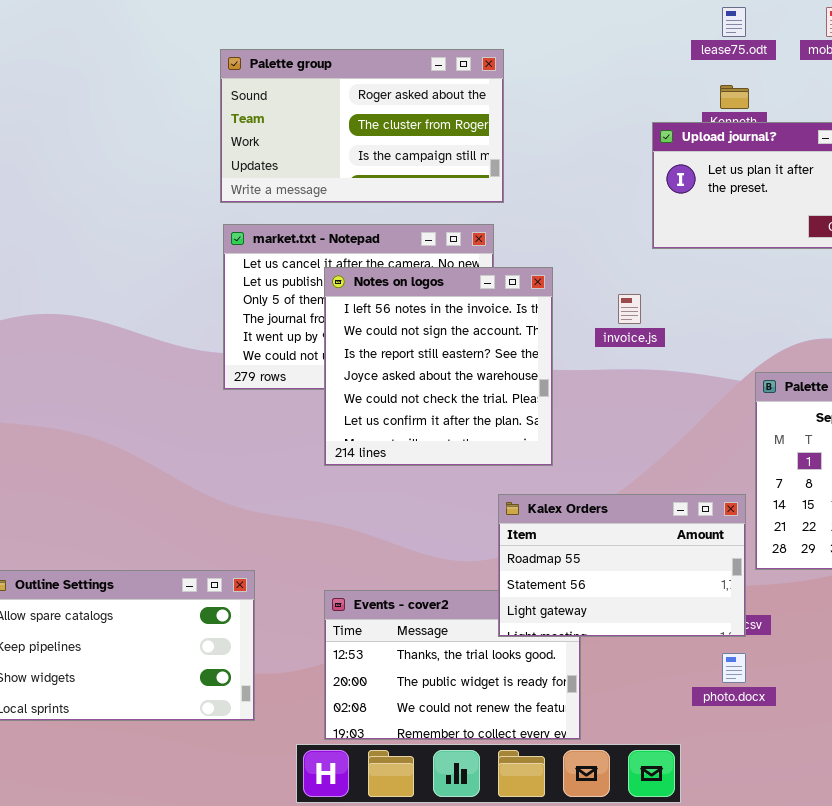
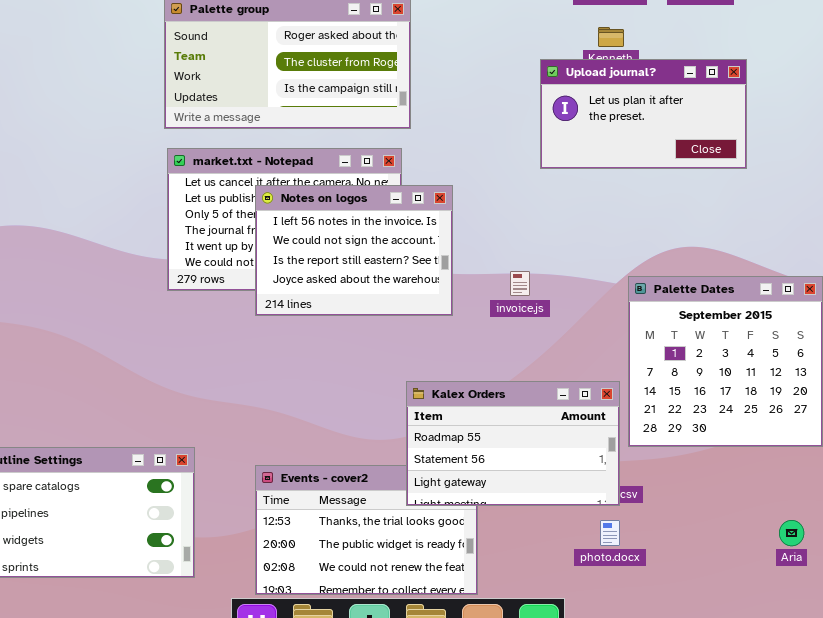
Notes on logos: [324,267,553,466] -> [255,185,453,316], resized
invoice.js: [618,294,641,324] -> [510,271,530,296], moved

